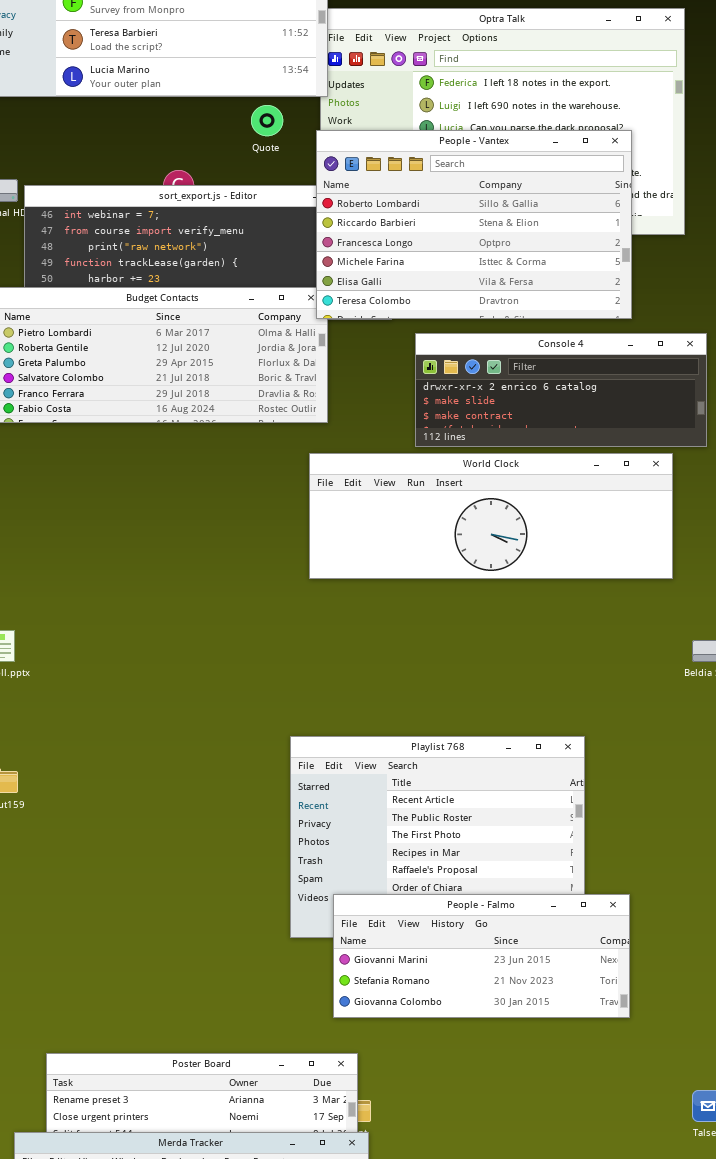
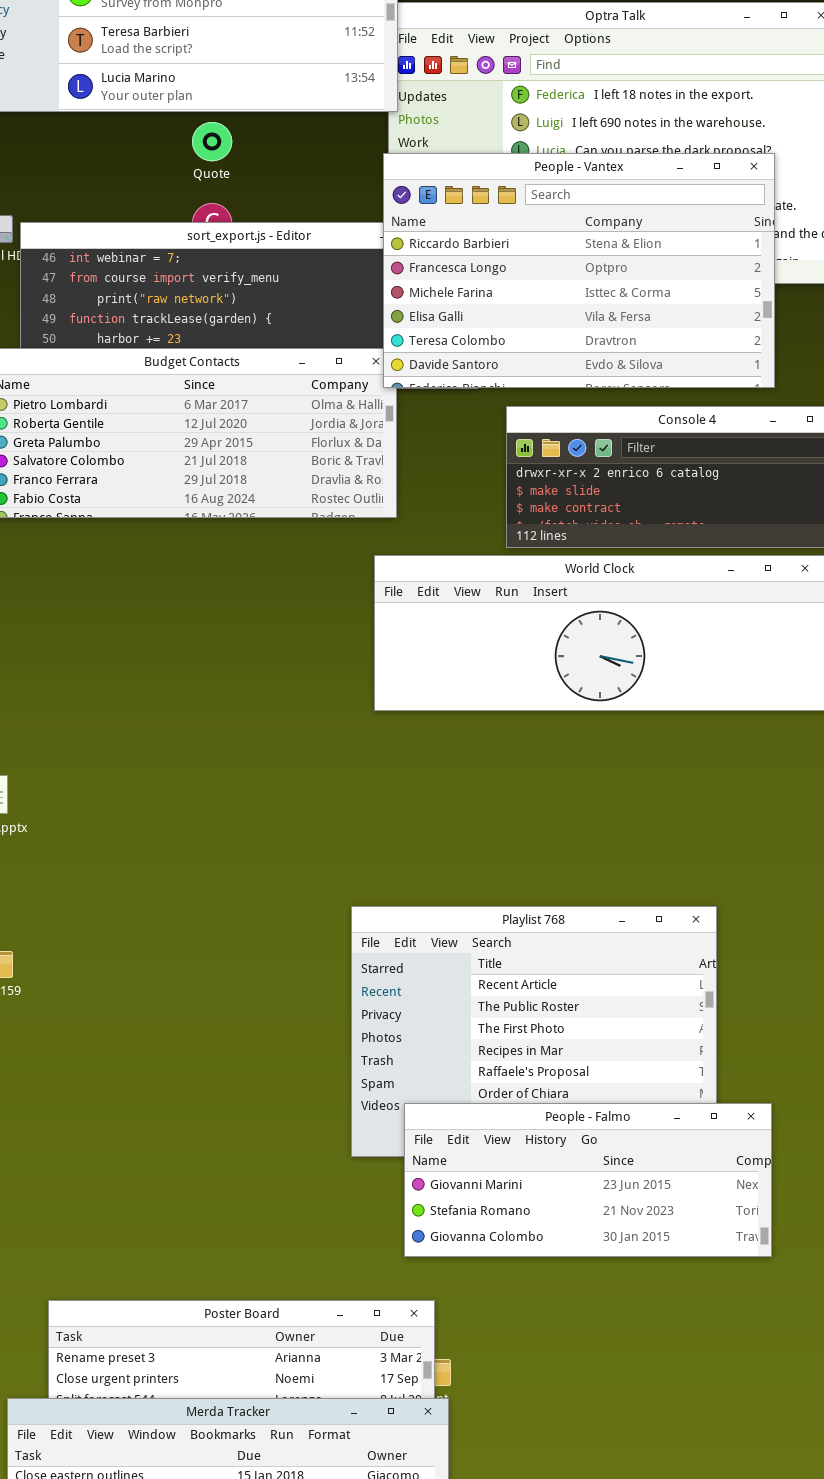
Quote: [251,105,283,136] -> [192,122,232,161], moved
People - Vantex: [316,130,632,319] -> [383,153,775,388], scrolled down 1 row

